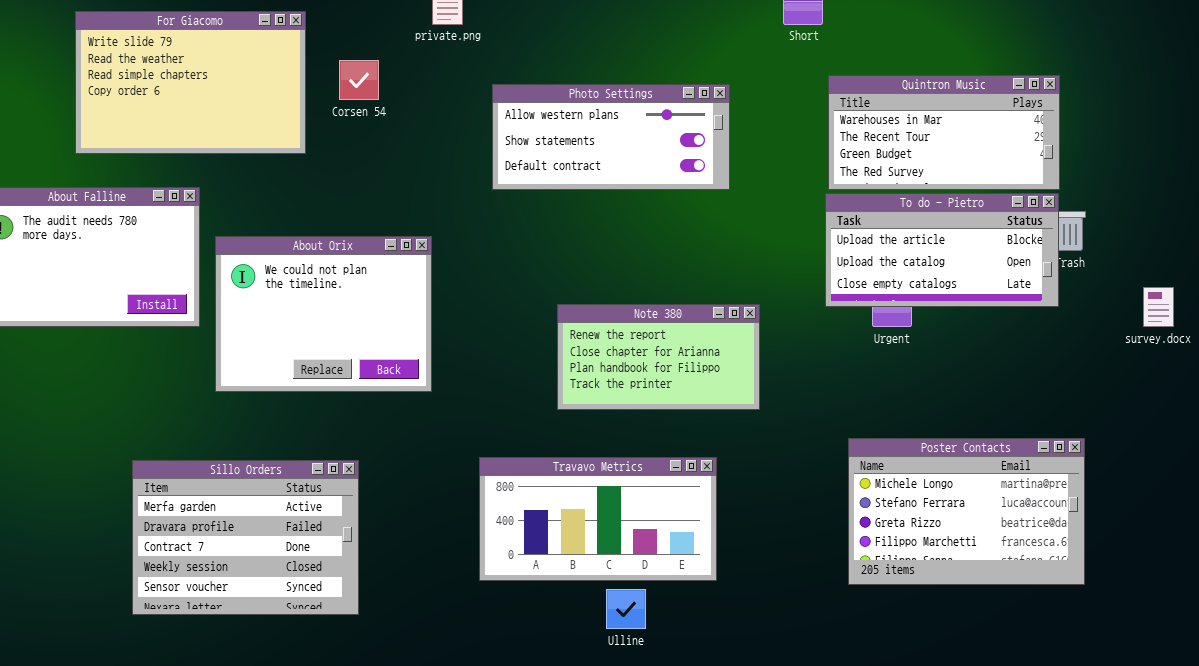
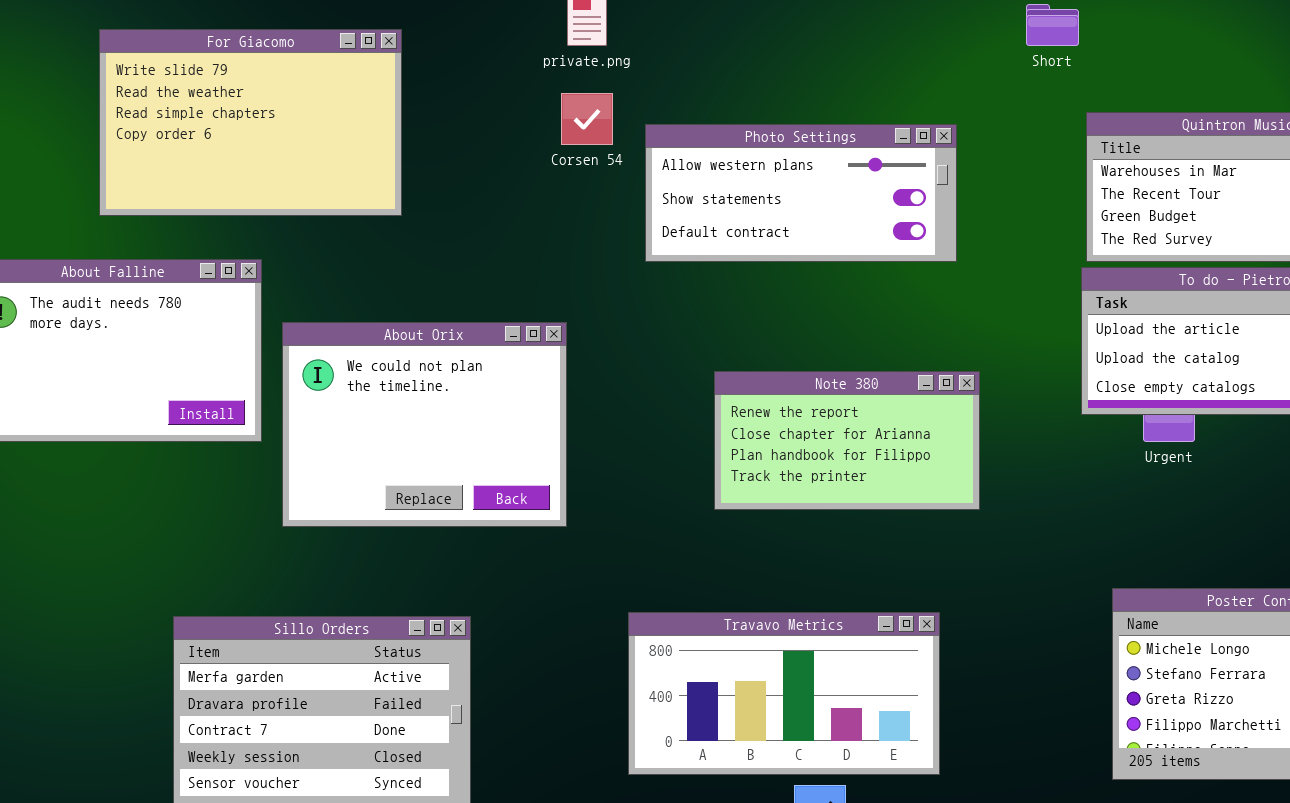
Corsen 54: [339,60,379,100] -> [561,93,613,145], moved
Note 380: [557,304,760,410] -> [714,371,980,510], moved

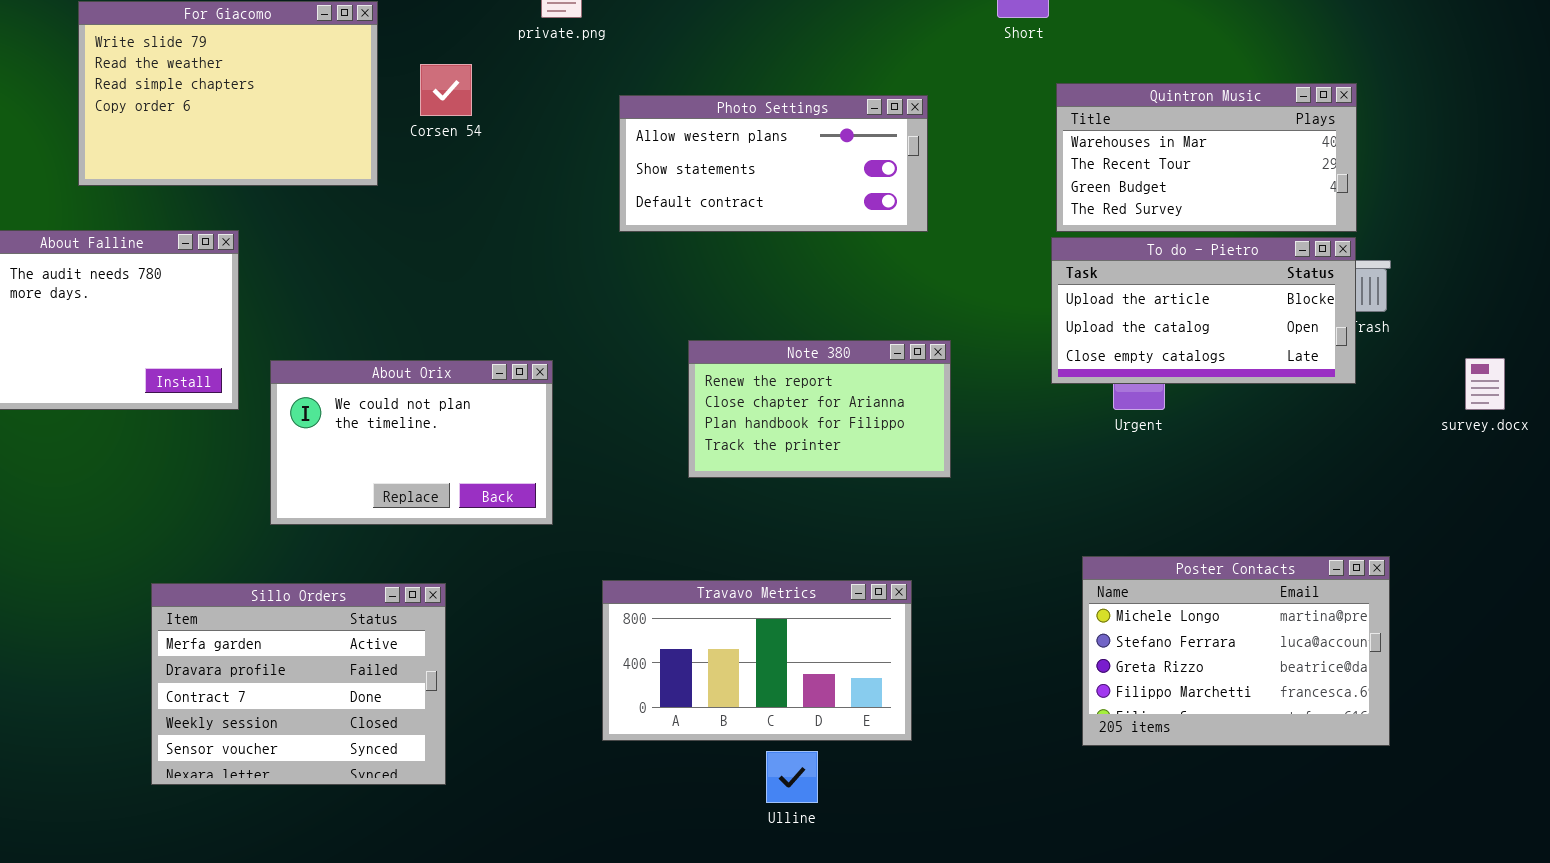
Corsen 54: [561,93,613,145] -> [420,64,472,116], moved
About Orix: [282,322,567,527] -> [270,360,553,525], moved, resized

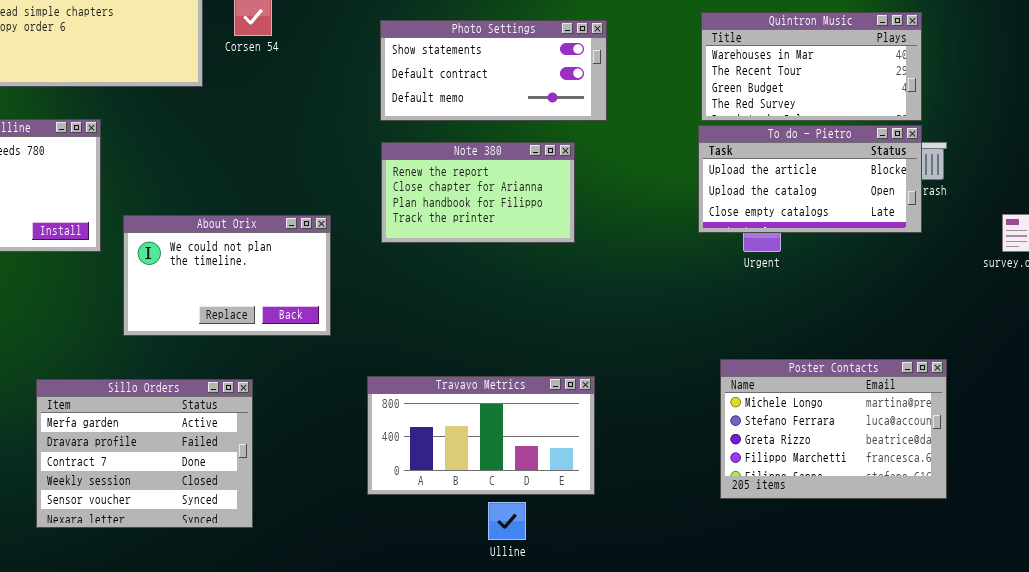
Photo Settings: [619,95,928,232] -> [380,20,607,121], scrolled down 1 row
Note 380: [688,340,951,478] -> [381,142,575,243], moved

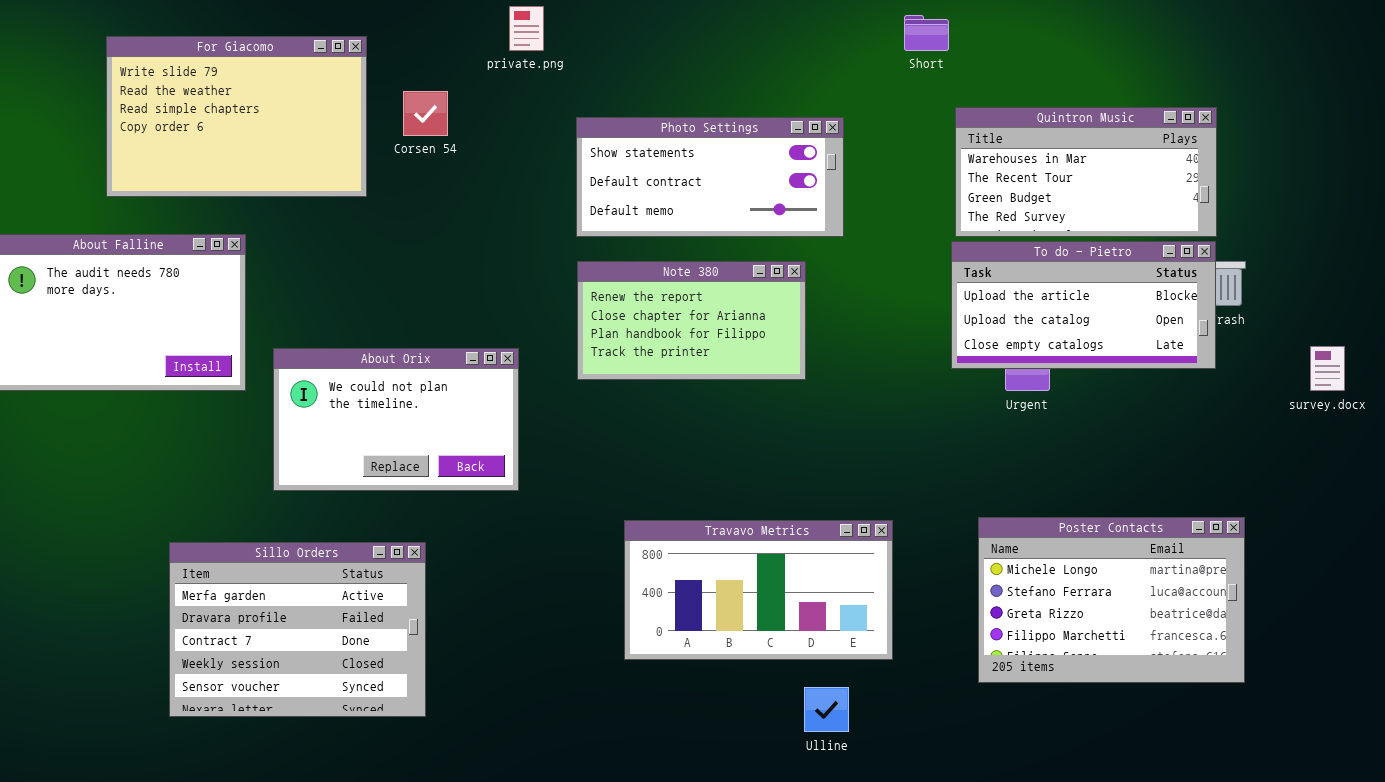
Travavo Metrics: [367,376,595,495] -> [624,520,893,660], moved
Ulline: [488,502,526,540] -> [804,687,849,732], moved

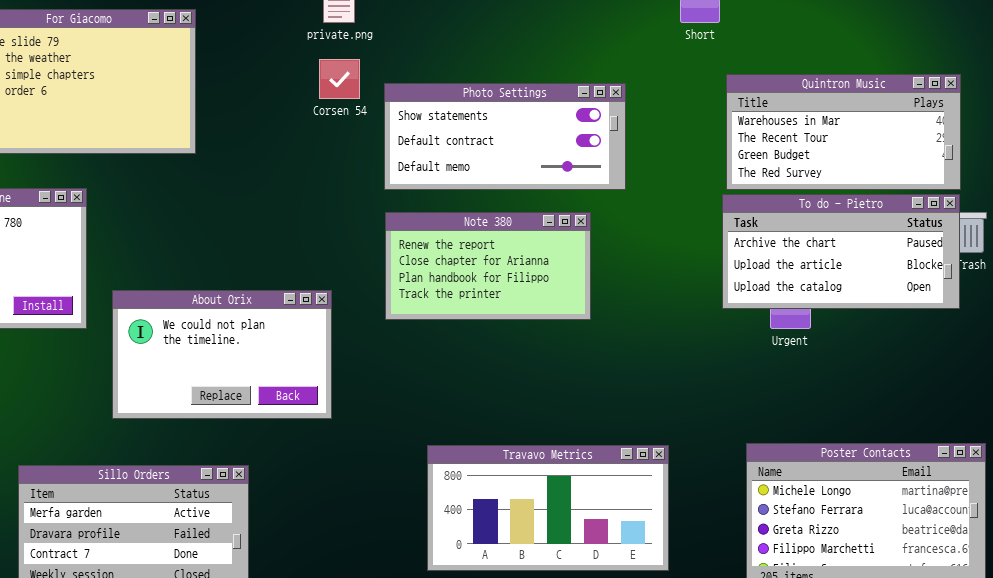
Corsen 54: [403,91,448,136] -> [319,59,360,99], moved
To do - Pietro: [951,241,1216,369] -> [722,194,960,309], scrolled up 1 row

